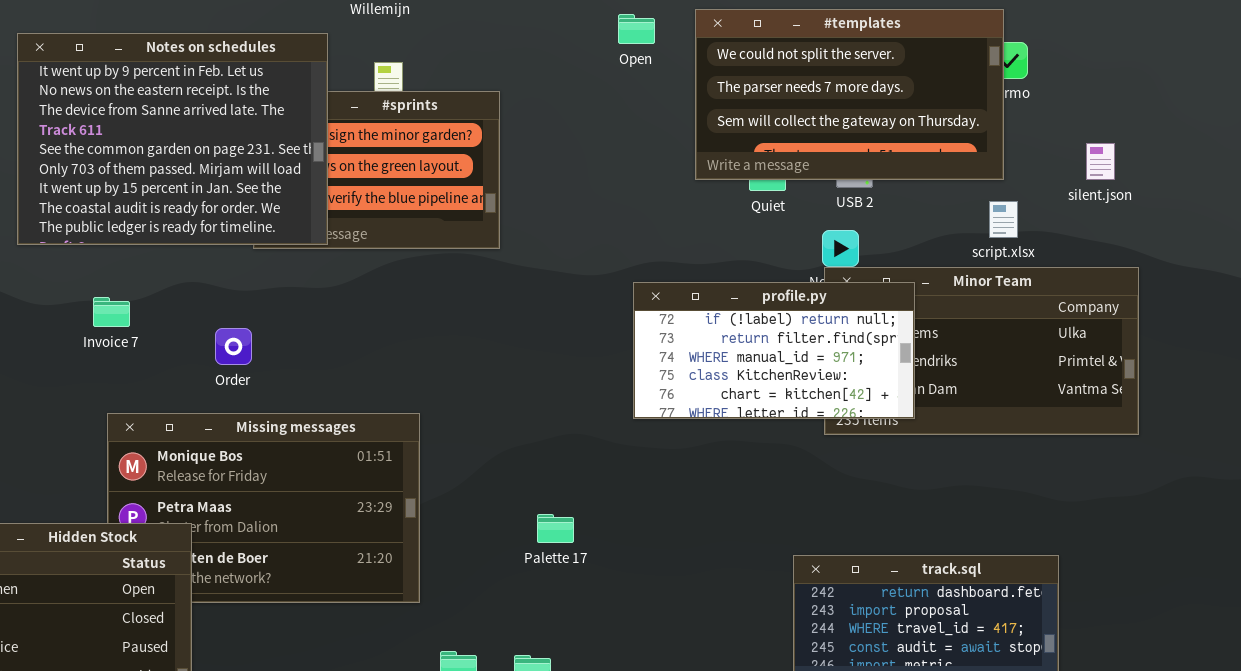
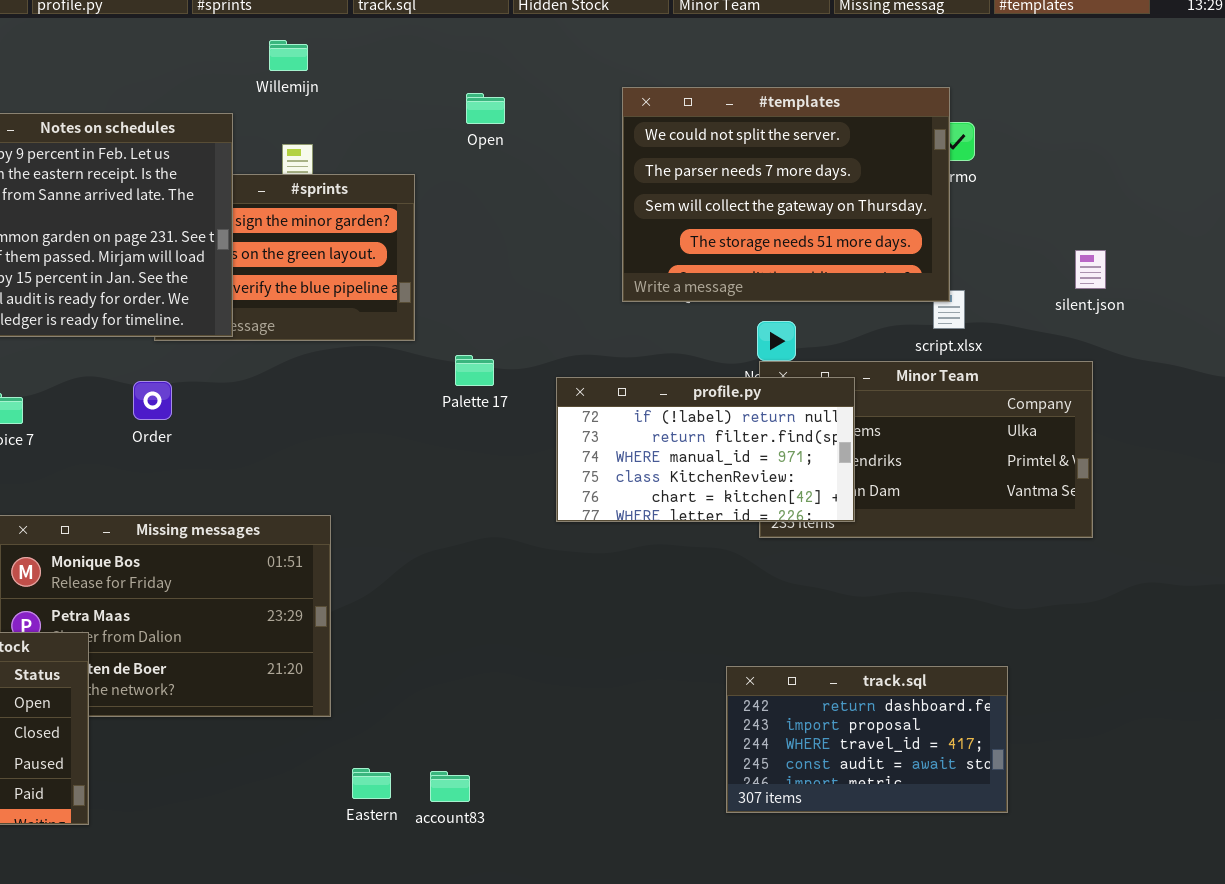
#templates: [695,9,1004,180] -> [622,87,950,302], resized
Open: [618,14,655,44] -> [466,93,505,124], moved
silent.json: [1086,143,1115,180] -> [1075,250,1106,289], moved
Order: [215,328,252,365] -> [133,381,172,420], moved
Palette 17: [537,514,574,543] -> [455,355,494,386], moved

